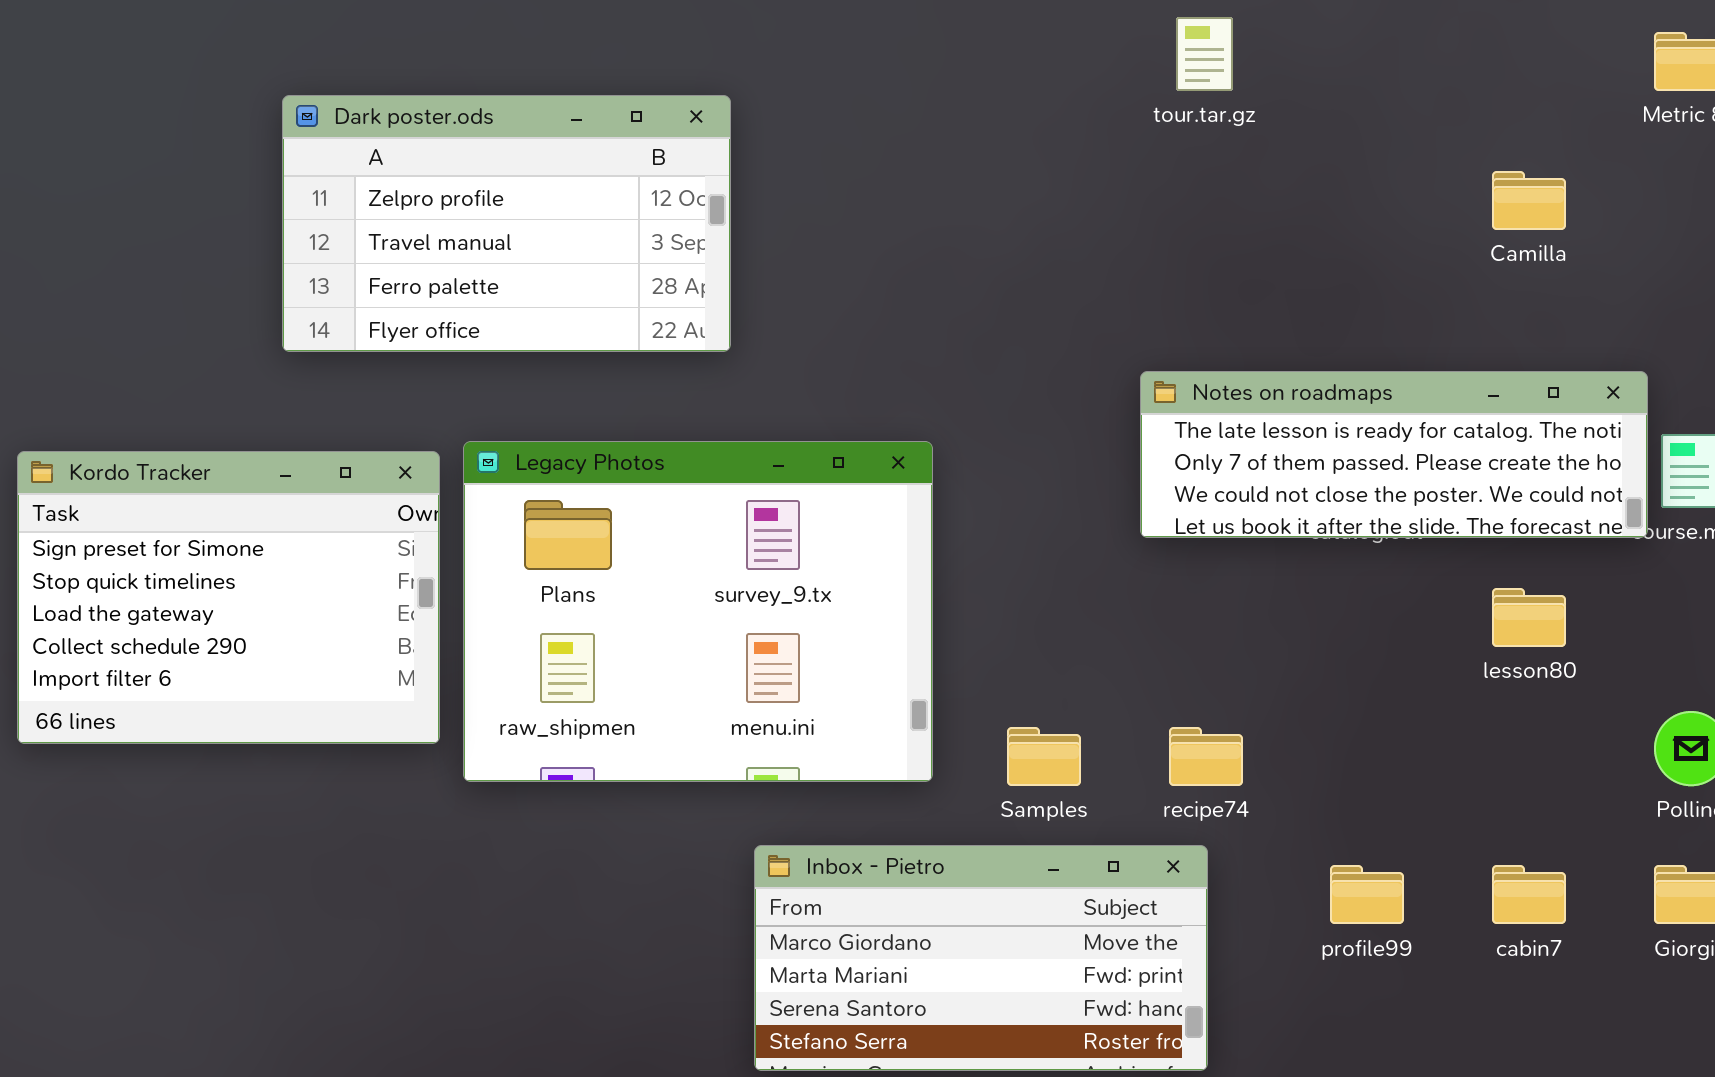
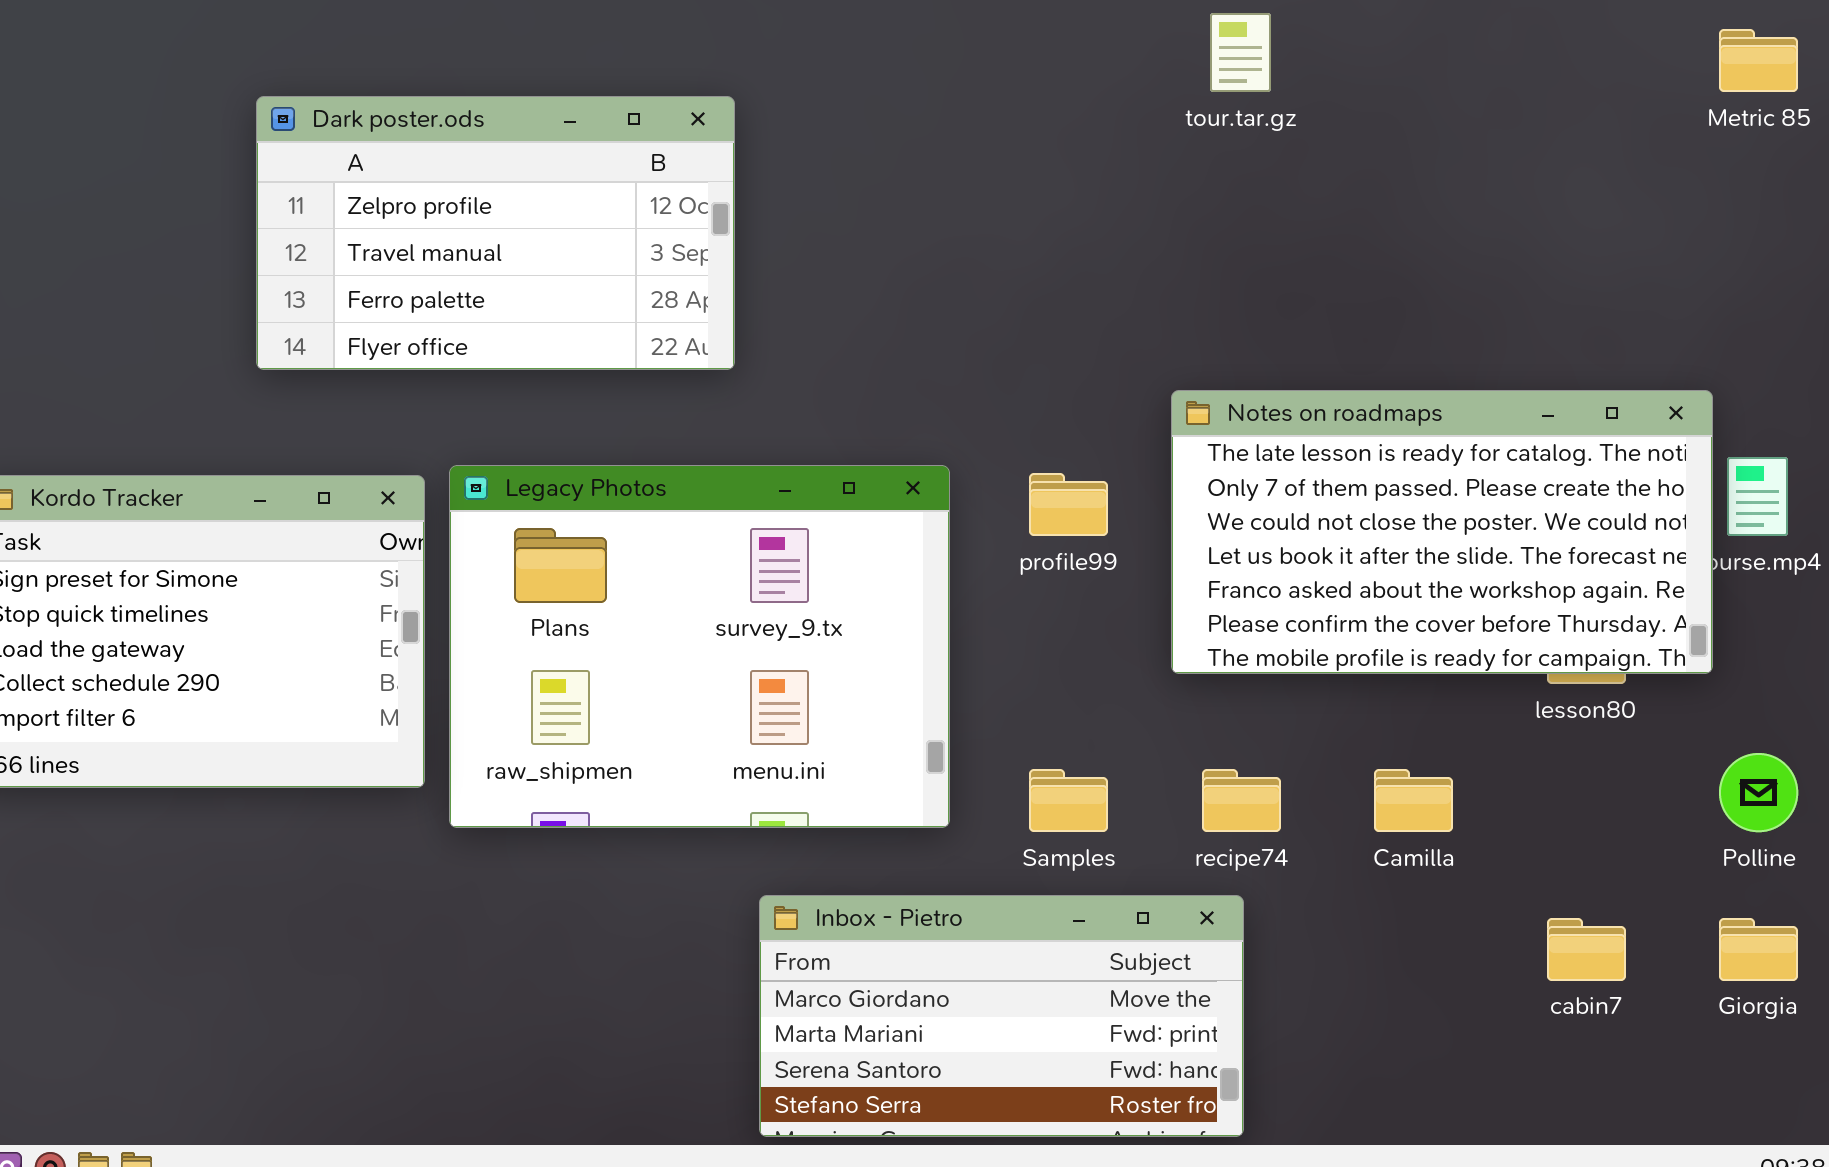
Camilla: [1492,171,1566,230] -> [1374,769,1453,832], moved
Notes on roadmaps: [1140,371,1648,538] -> [1171,390,1713,674], resized
profile99: [1330,865,1404,924] -> [1029,473,1108,536], moved

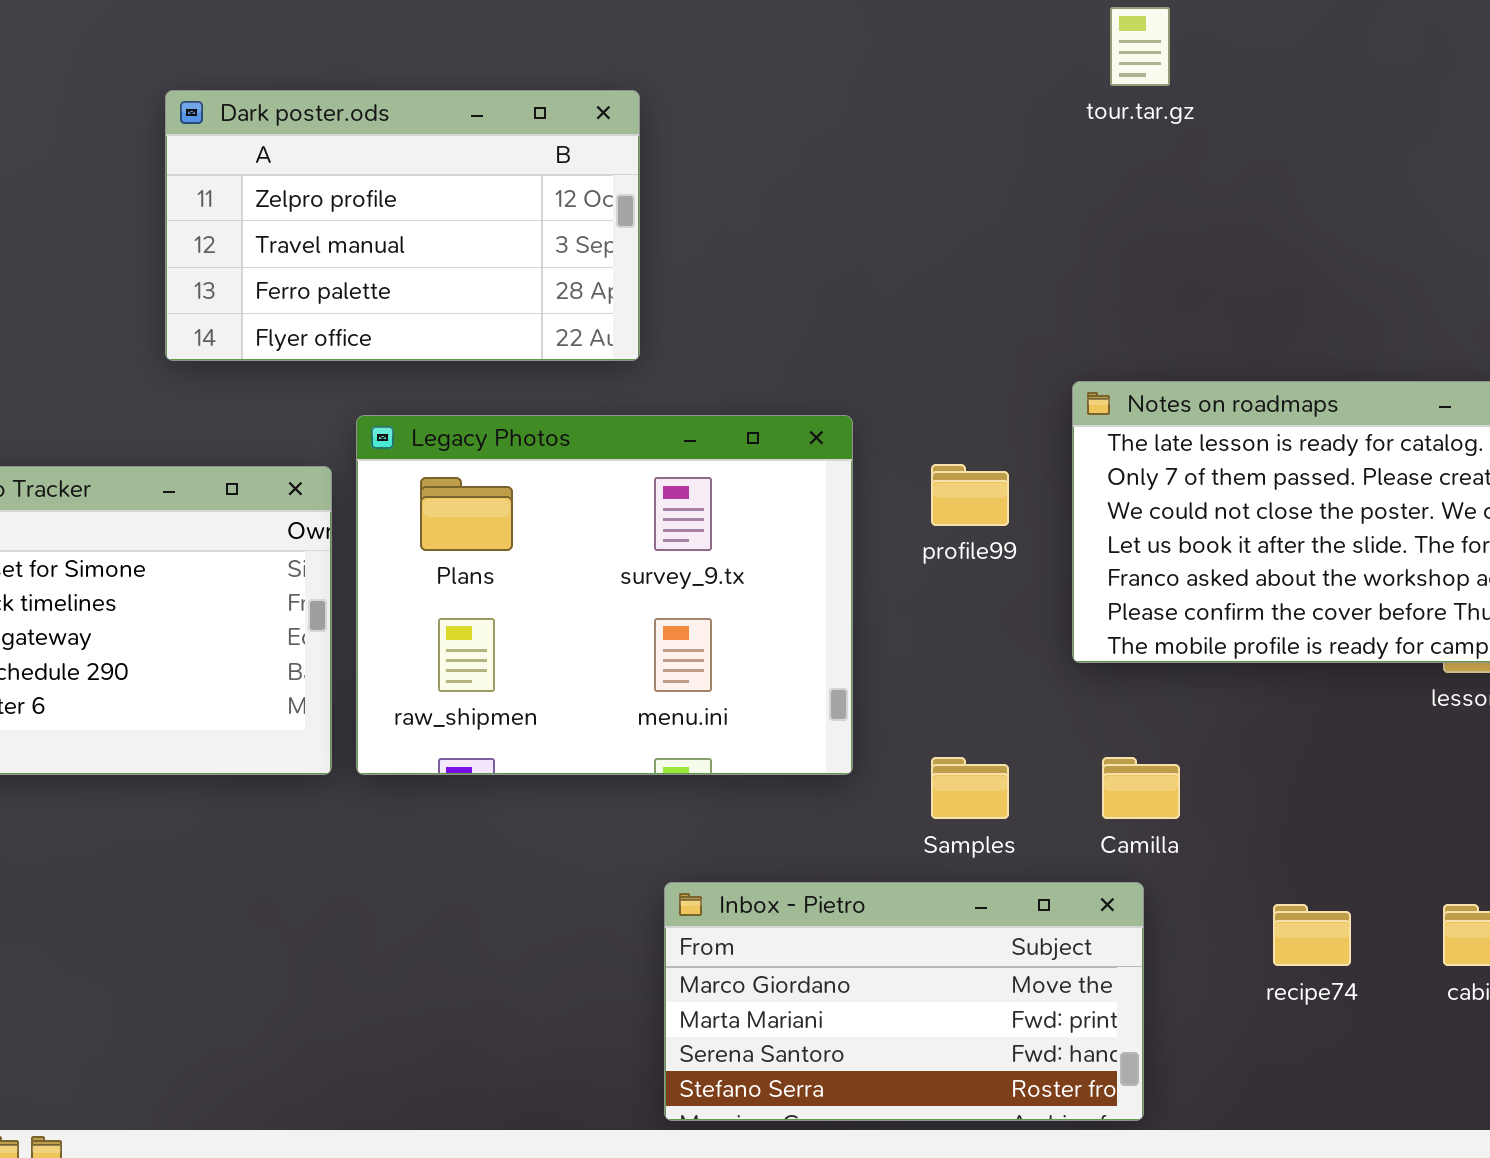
Legacy Photos: [449,465,950,828] -> [356,415,853,775], moved
recipe74: [1202,769,1281,832] -> [1273,904,1351,966], moved
Camilla: [1374,769,1453,832] -> [1102,757,1180,819], moved

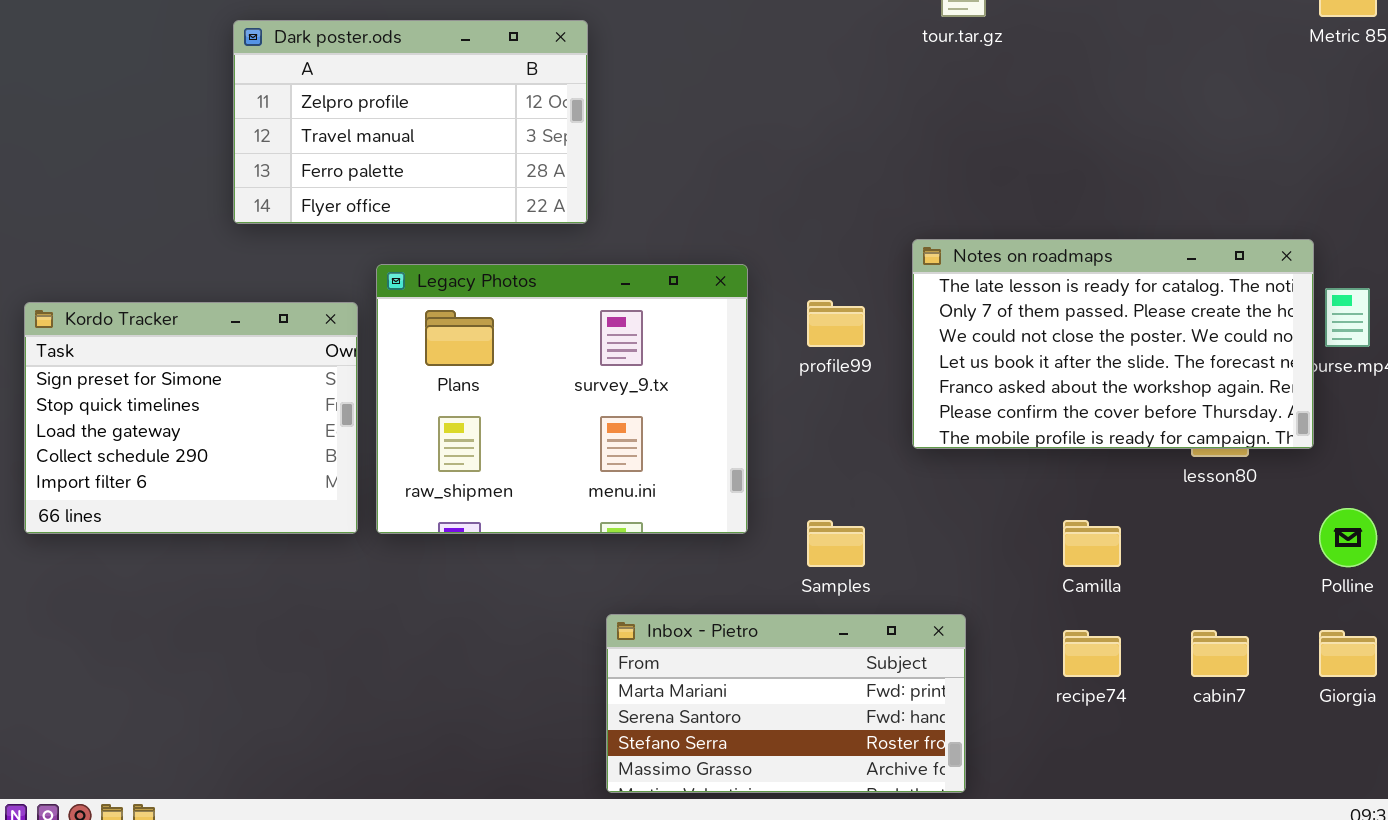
Camilla: [1102,757,1180,819] -> [1063,520,1121,567], moved
Inbox - Pietro: [664,882,1144,1121] -> [606,614,966,793], scrolled down 1 row

